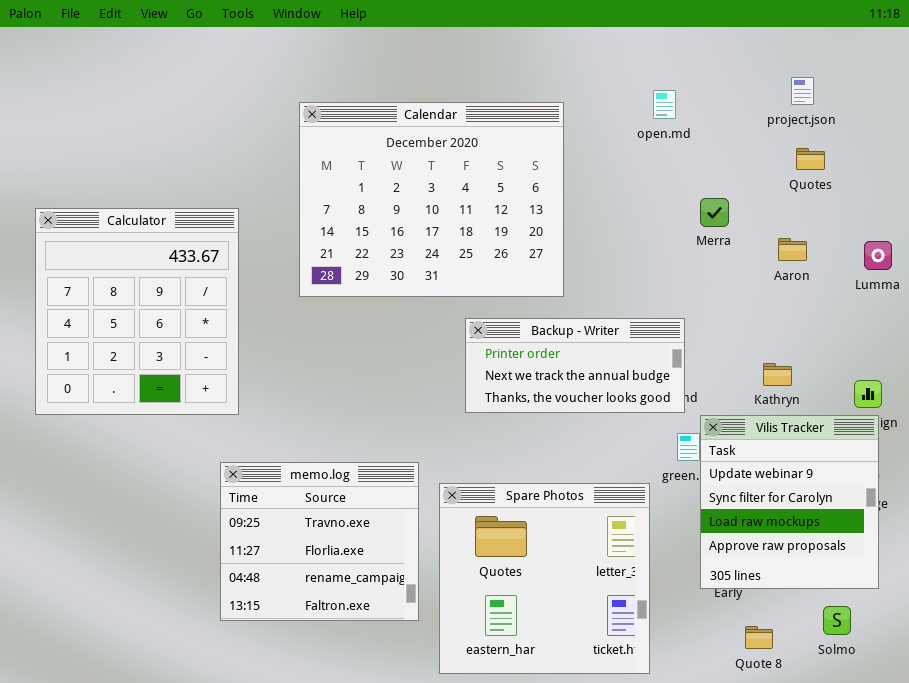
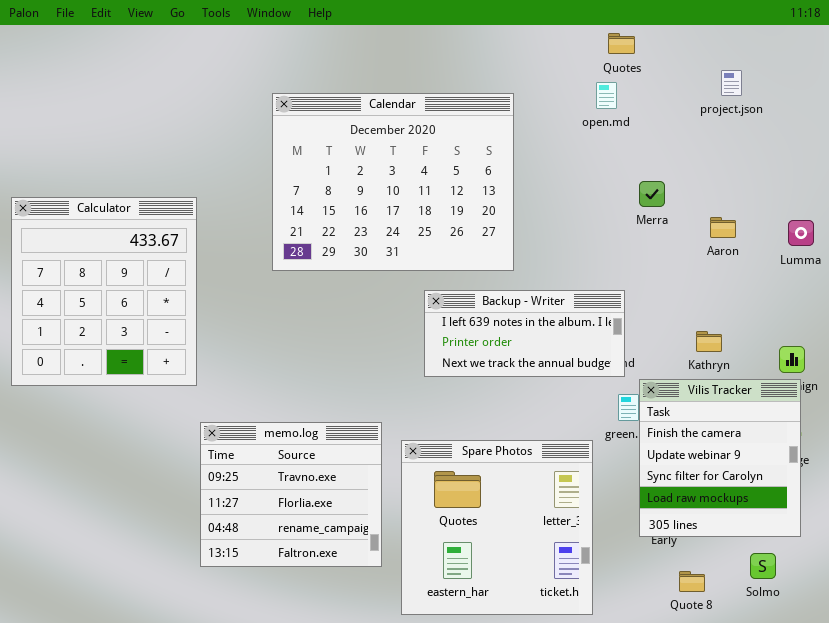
Quotes: [796,148,825,170] -> [608,33,635,54], moved
Calculator: [35,208,239,415] -> [11,197,197,386], moved
Backup - Writer: [465,318,685,413] -> [424,290,625,377], scrolled up 1 row
Vilis Tracker: [700,415,879,589] -> [639,379,801,537], scrolled up 1 row

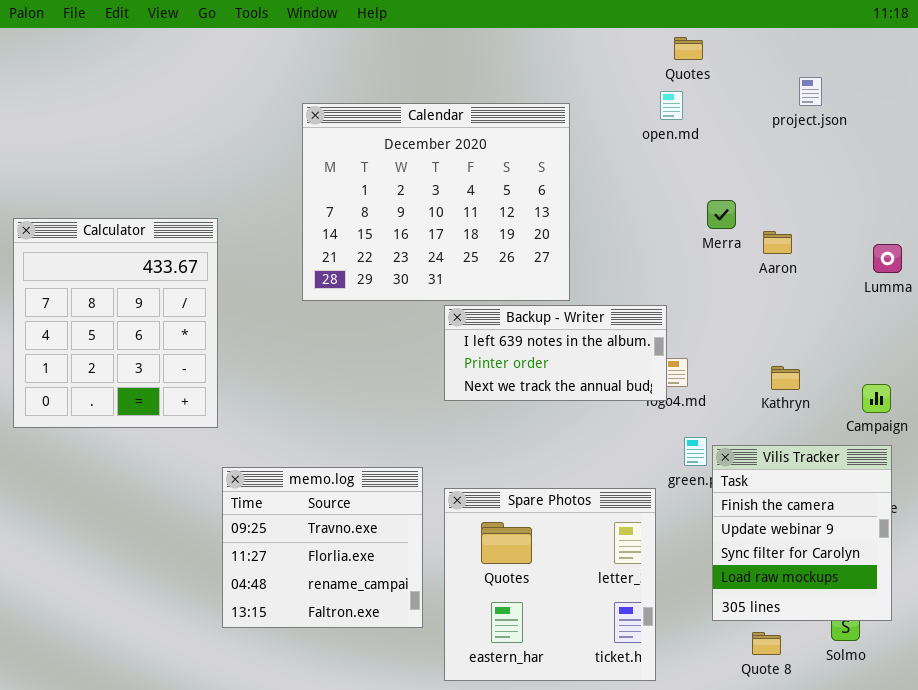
Aaron: [710,217,736,238] -> [763,231,792,254], moved
Backup - Writer: [424,290,625,377] -> [444,305,667,401], moved
Vilis Tracker: [639,379,801,537] -> [712,445,892,621], moved

